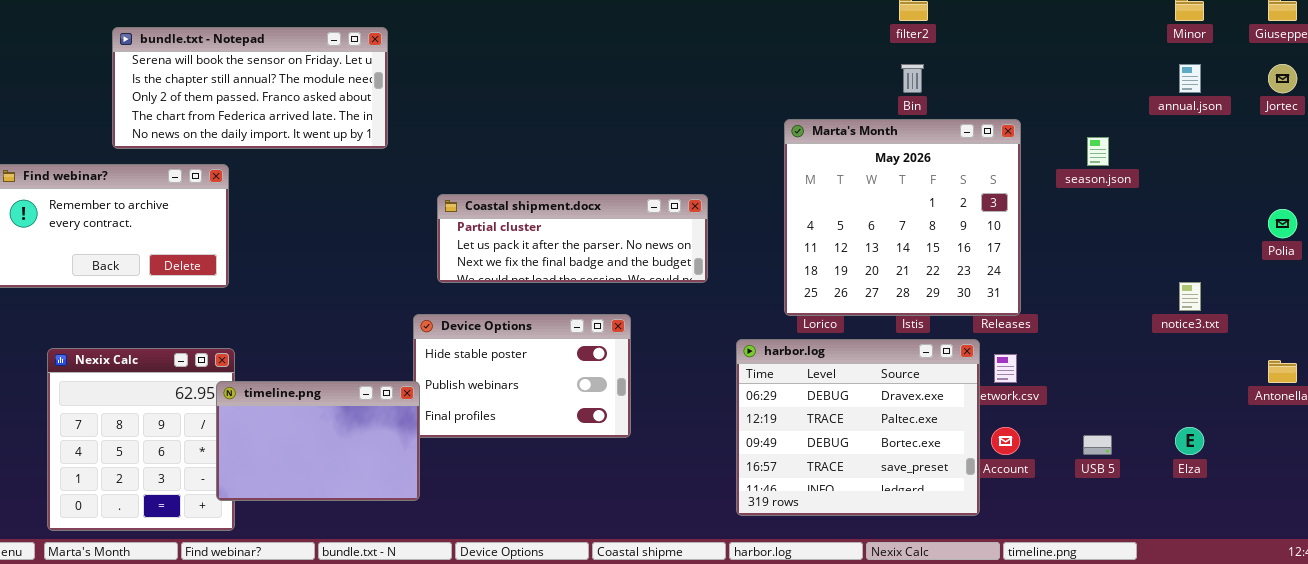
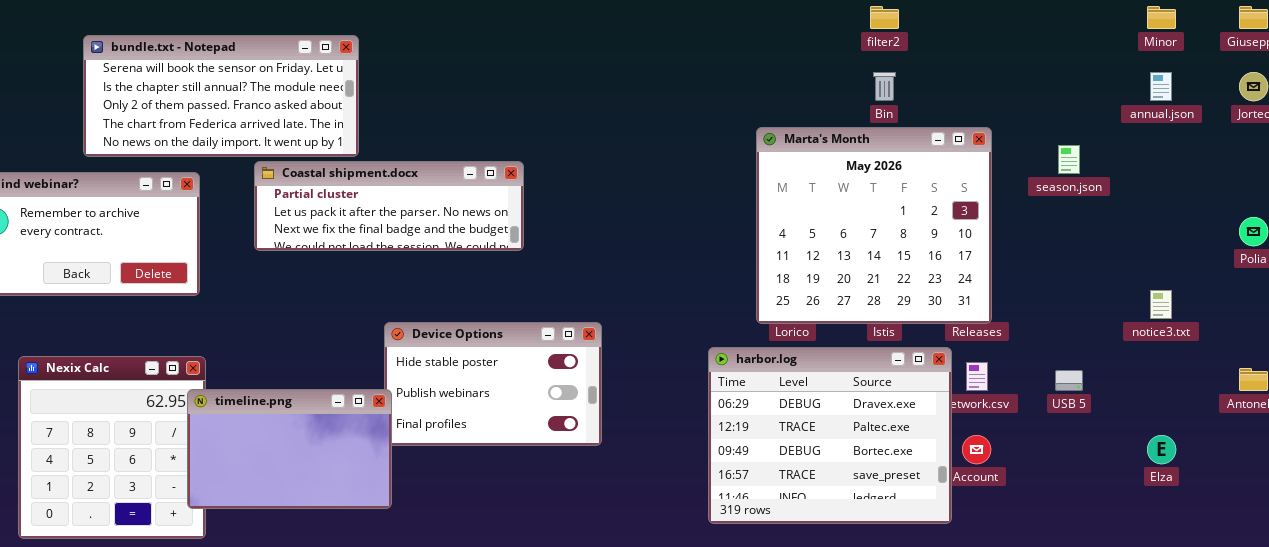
Coastal shipment.docx: [437,194,708,283] -> [254,161,524,251], moved
USB 5: [1083,435,1112,455] -> [1055,370,1083,391], moved

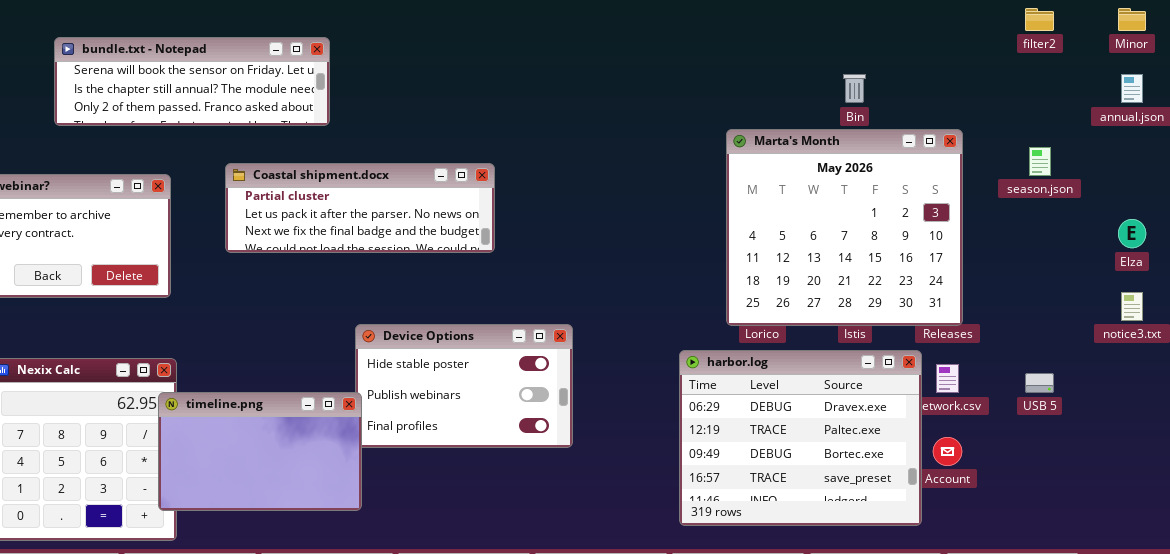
filter2: [870,6,899,29] -> [1025,8,1054,31], moved
bundle.txt - Notepad: [83,35,359,157] -> [54,37,330,126], resized
Elza: [1147,435,1176,464] -> [1118,219,1146,248], moved

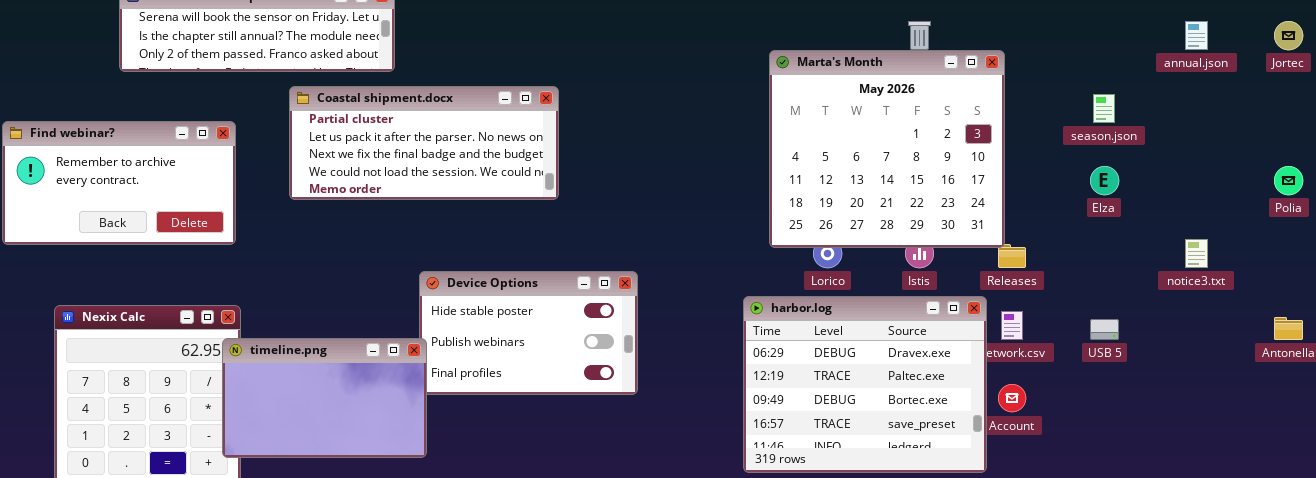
Marta's Month: [726,129,963,326] -> [769,50,1005,248], moved
Coastal shipment.docx: [225,163,495,253] -> [289,86,559,200], resized
Elza: [1118,219,1146,248] -> [1090,166,1119,195], moved

